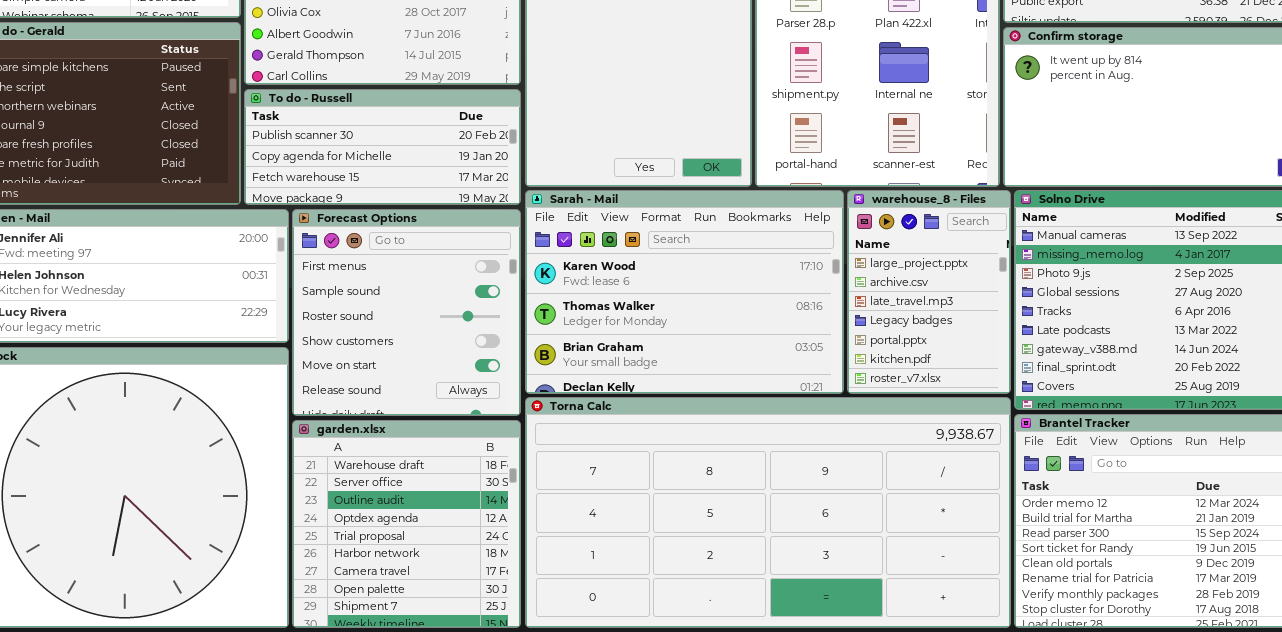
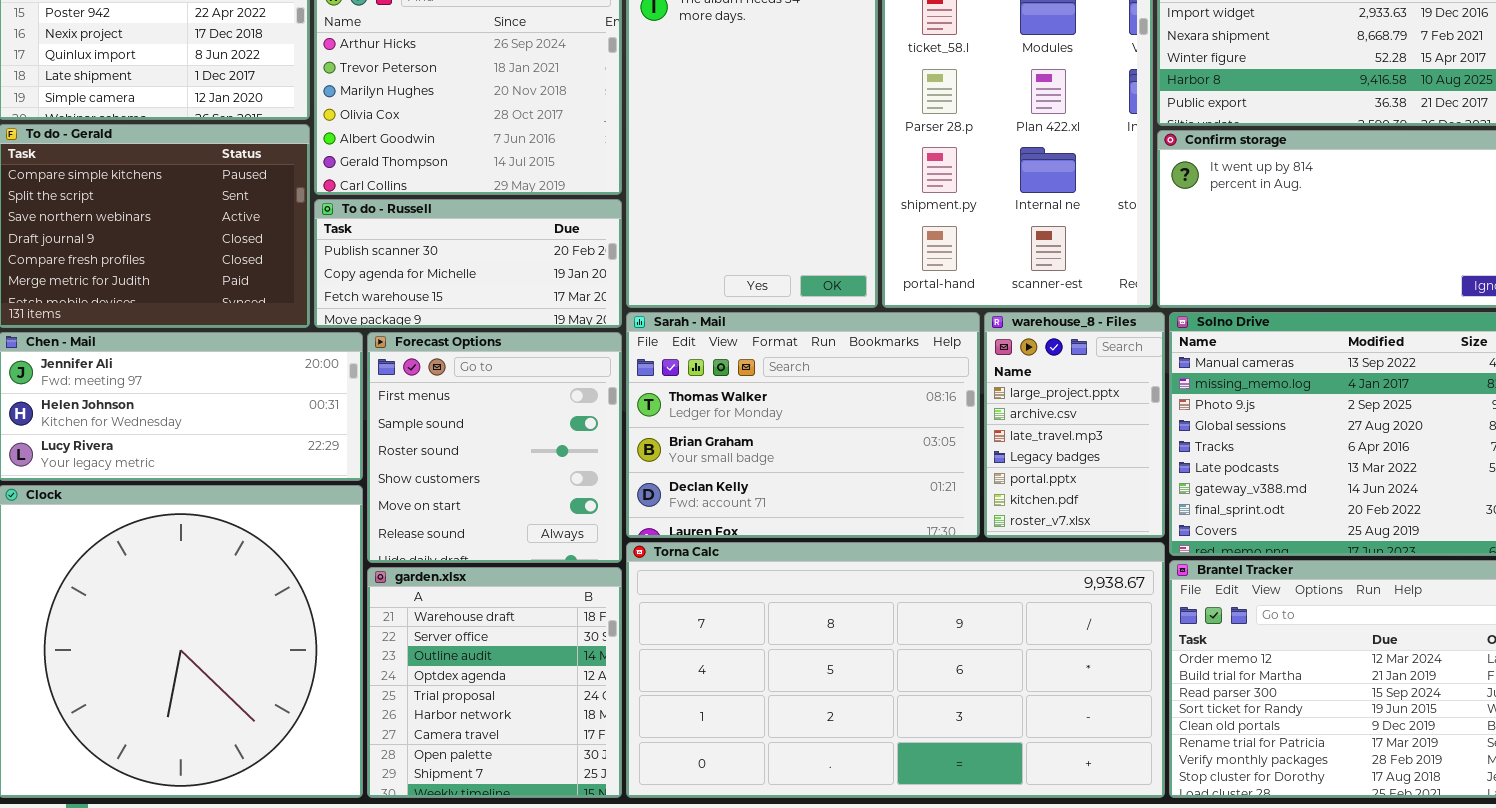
Sarah - Mail: [525,190,844,394] -> [626,312,980,538], scrolled down 1 row

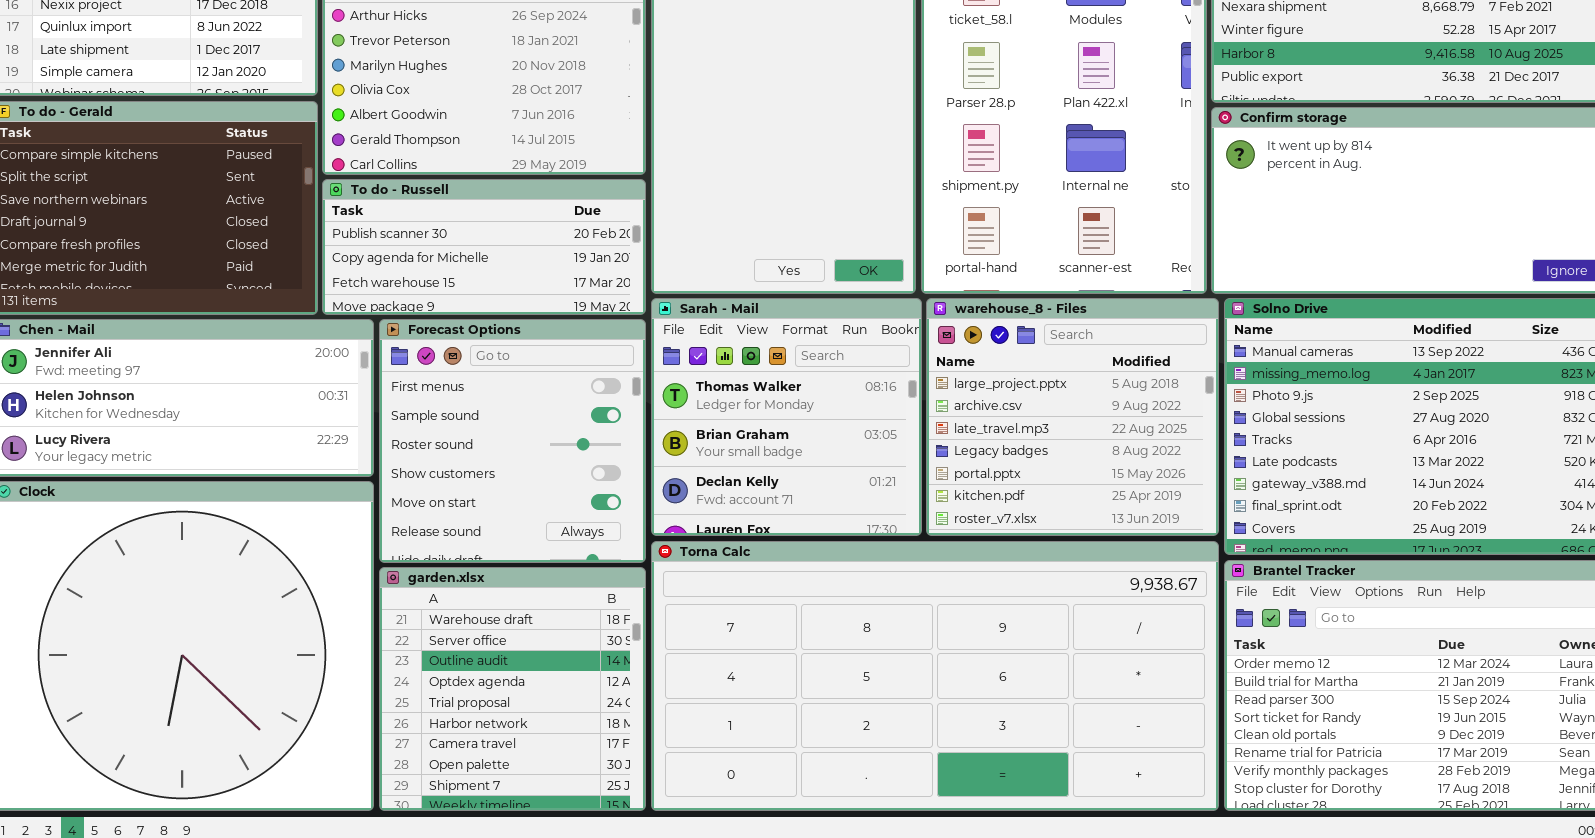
Sarah - Mail: [626,312,980,538] -> [651,298,922,536], resized
warehouse_8 - Files: [984,312,1165,538] -> [926,298,1219,536], resized

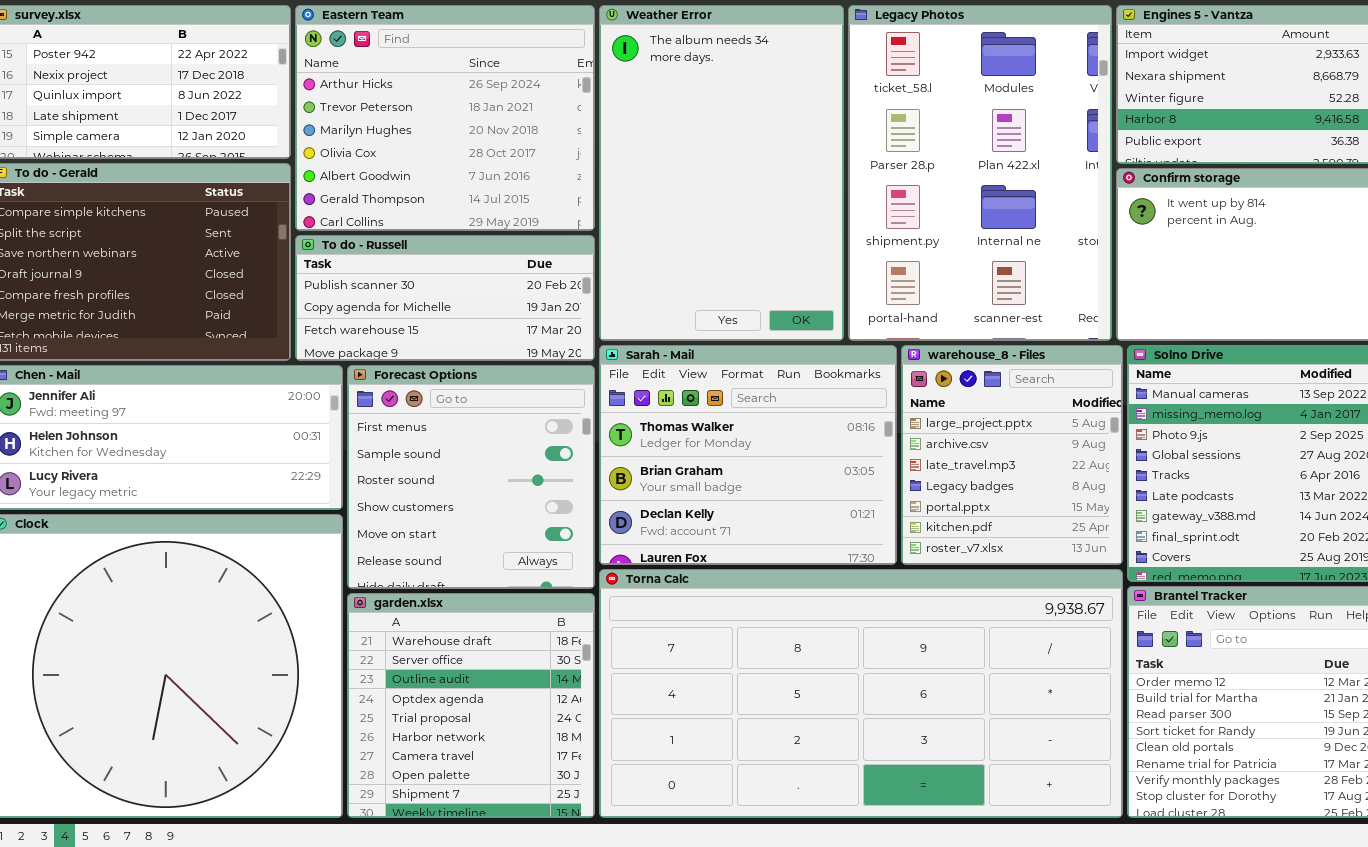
Sarah - Mail: [651,298,922,536] -> [599,345,897,565], resized
warehouse_8 - Files: [926,298,1219,536] -> [901,345,1123,565], resized

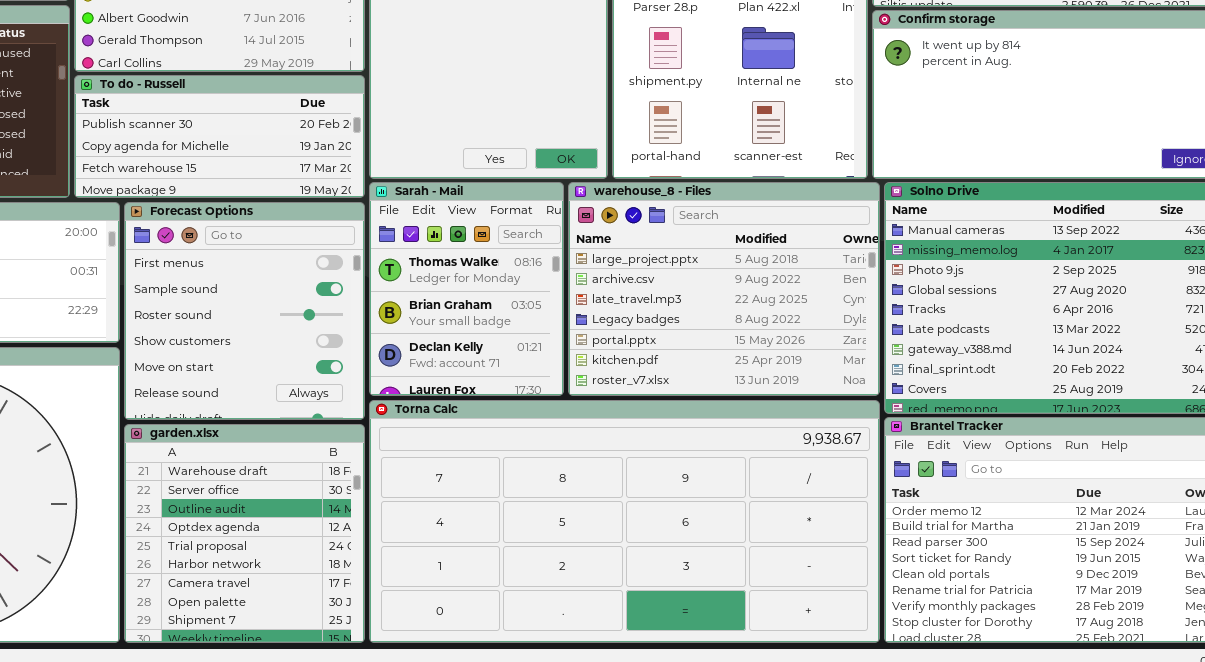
Sarah - Mail: [599,345,897,565] -> [369,182,564,396], resized
warehouse_8 - Files: [901,345,1123,565] -> [568,182,880,396], resized

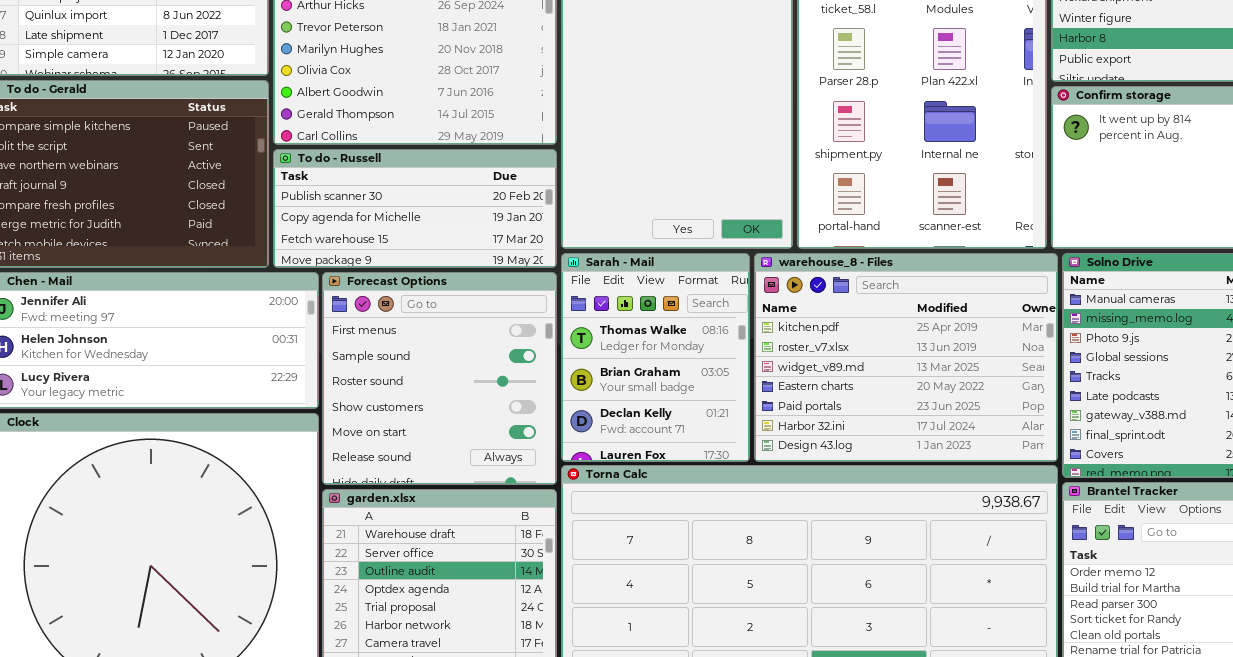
warehouse_8 - Files: [568,182,880,396] -> [754,253,1058,462], scrolled down 5 rows

